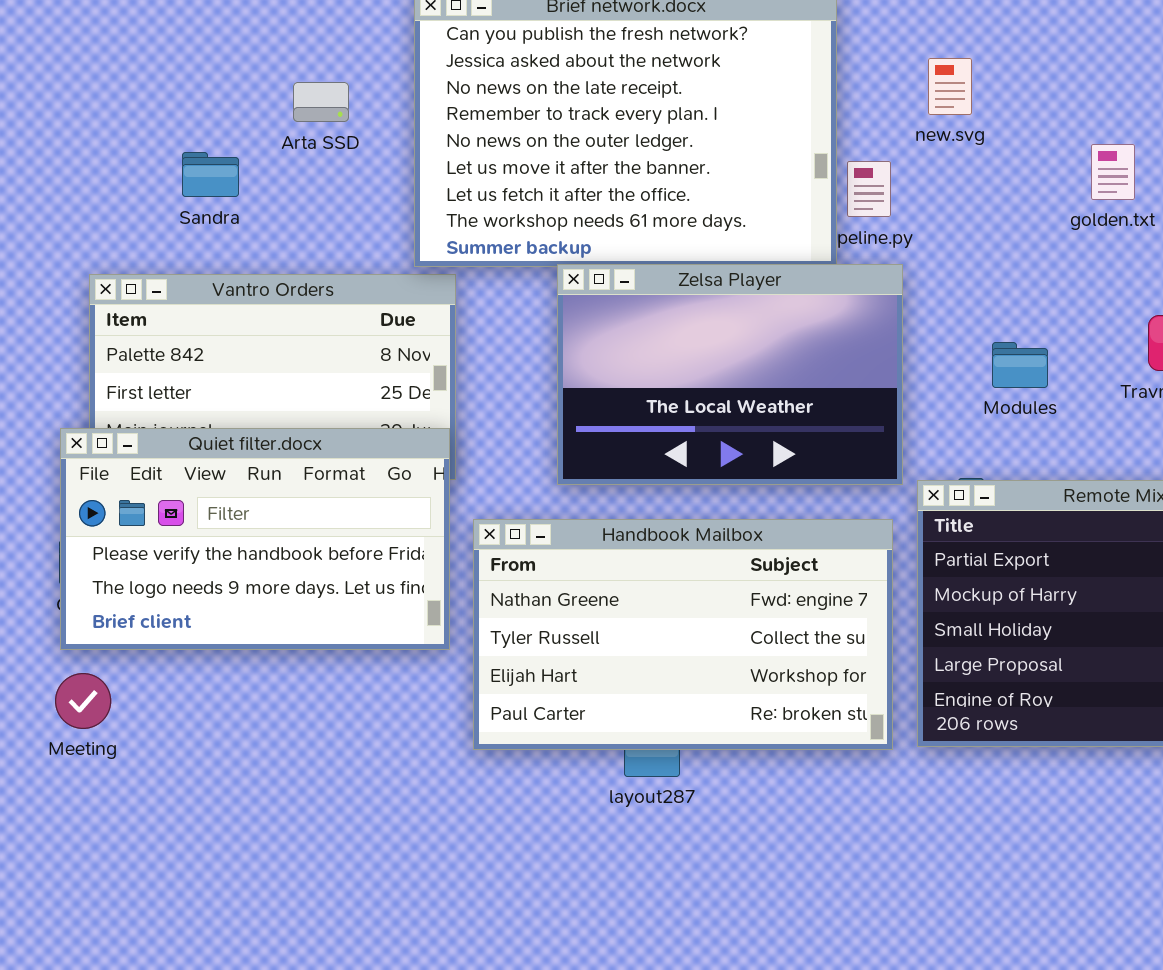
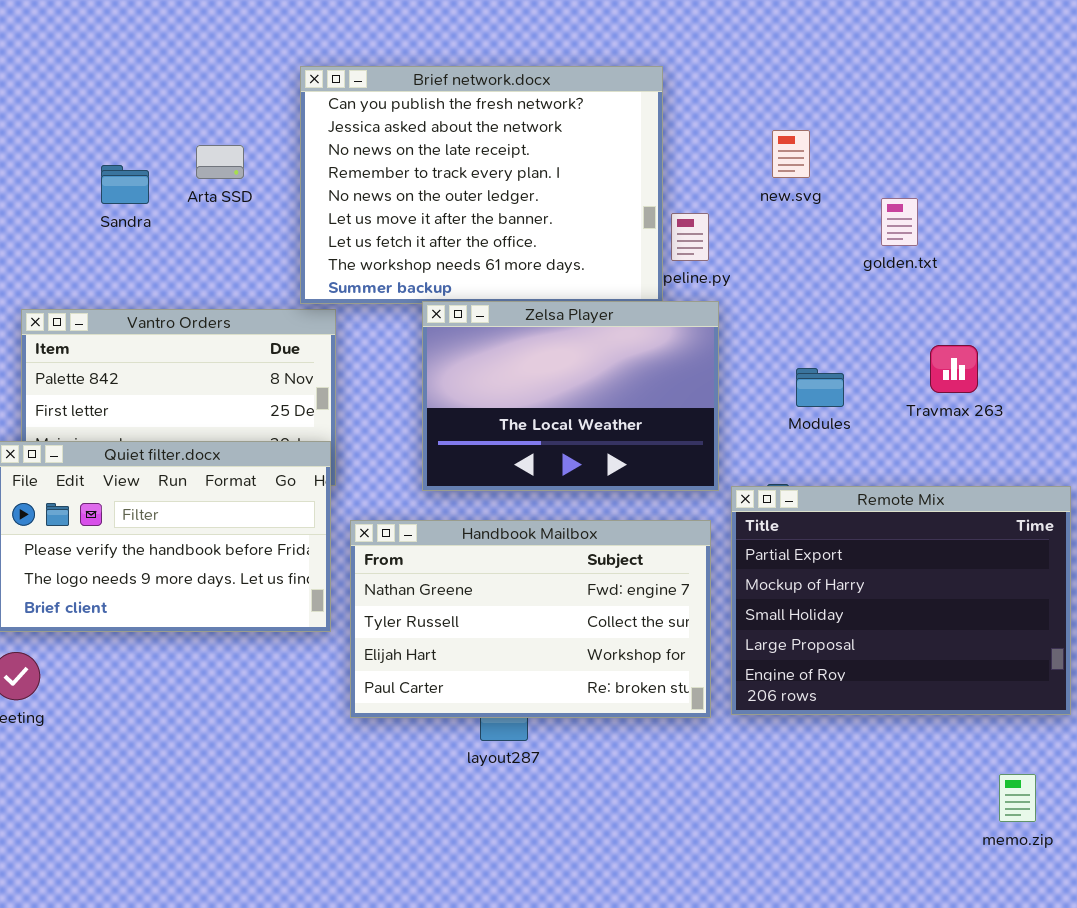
new.svg: [928,58,972,115] -> [772,130,810,178], moved
Sandra: [182,152,239,197] -> [101,165,149,204], moved

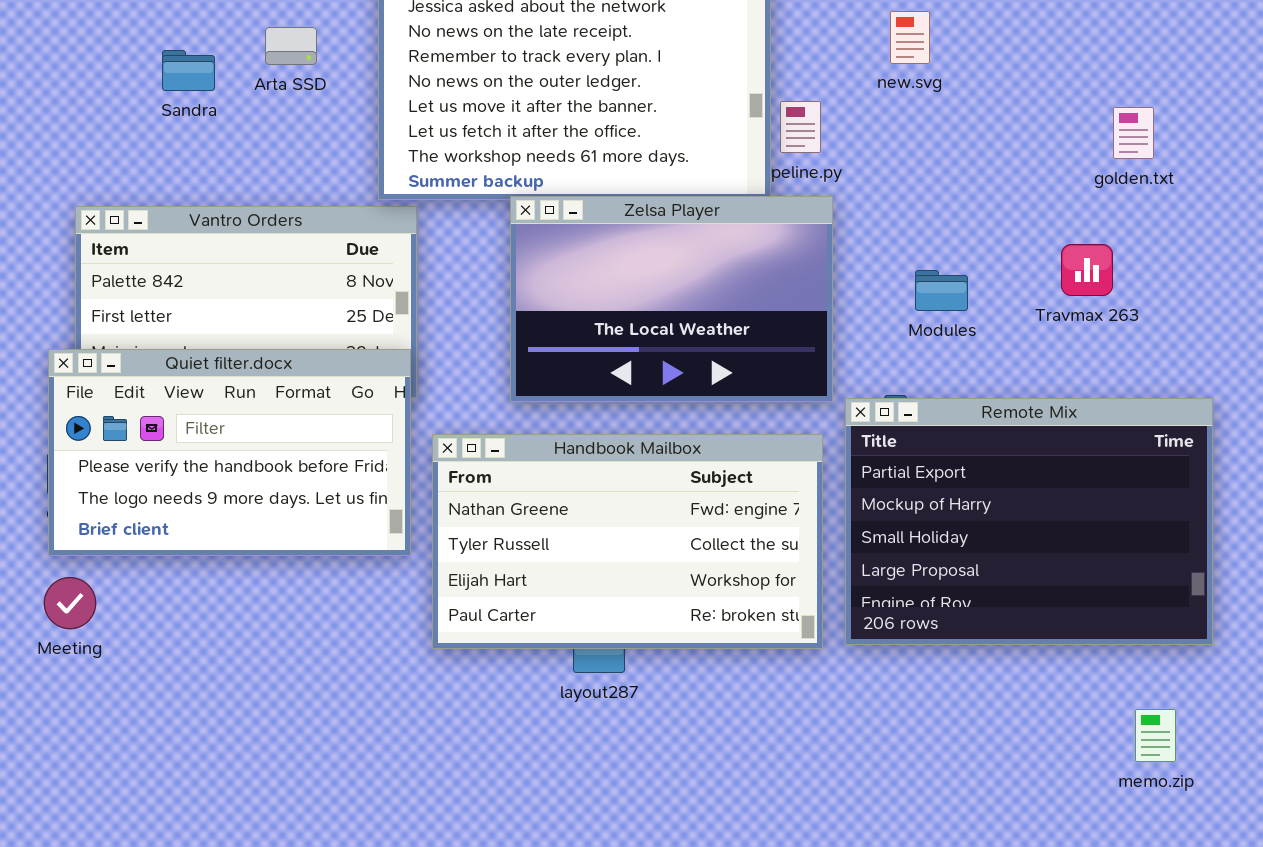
golden.txt: [881,198,918,246] -> [1113,107,1154,159], moved

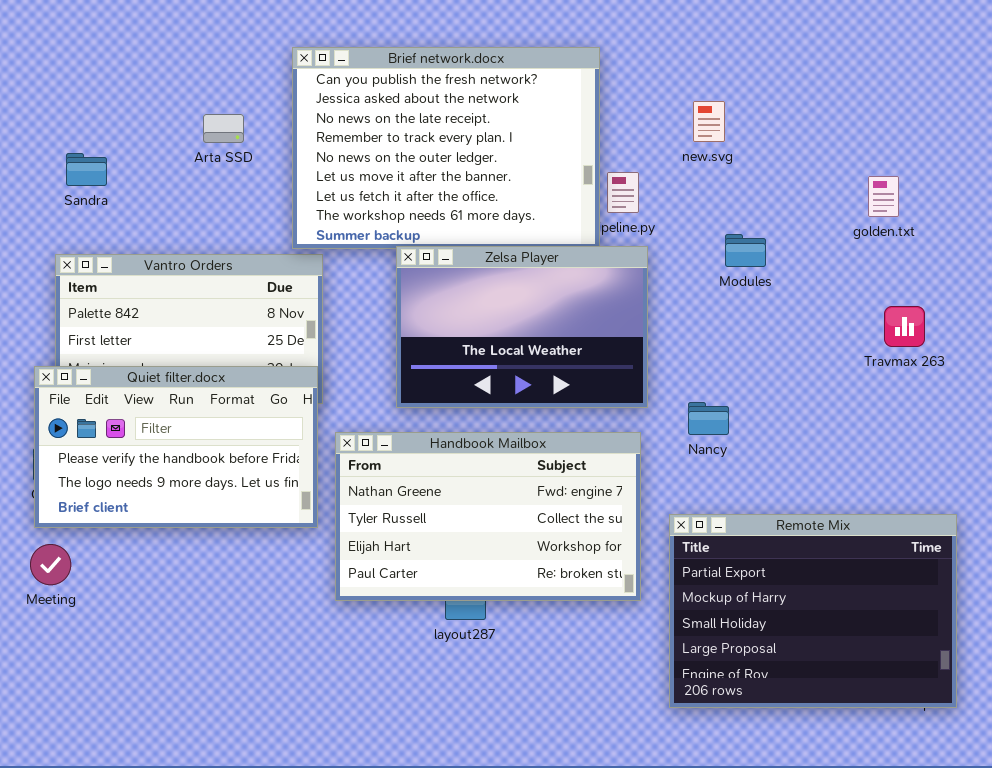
Sandra: [162,50,215,91] -> [66,153,107,186], moved
Travmax 263: [1061,244,1113,296] -> [884,306,925,347], moved
Modules: [915,270,968,311] -> [725,234,766,267], moved
Remote Mix: [845,398,1213,645] -> [669,514,957,708], moved

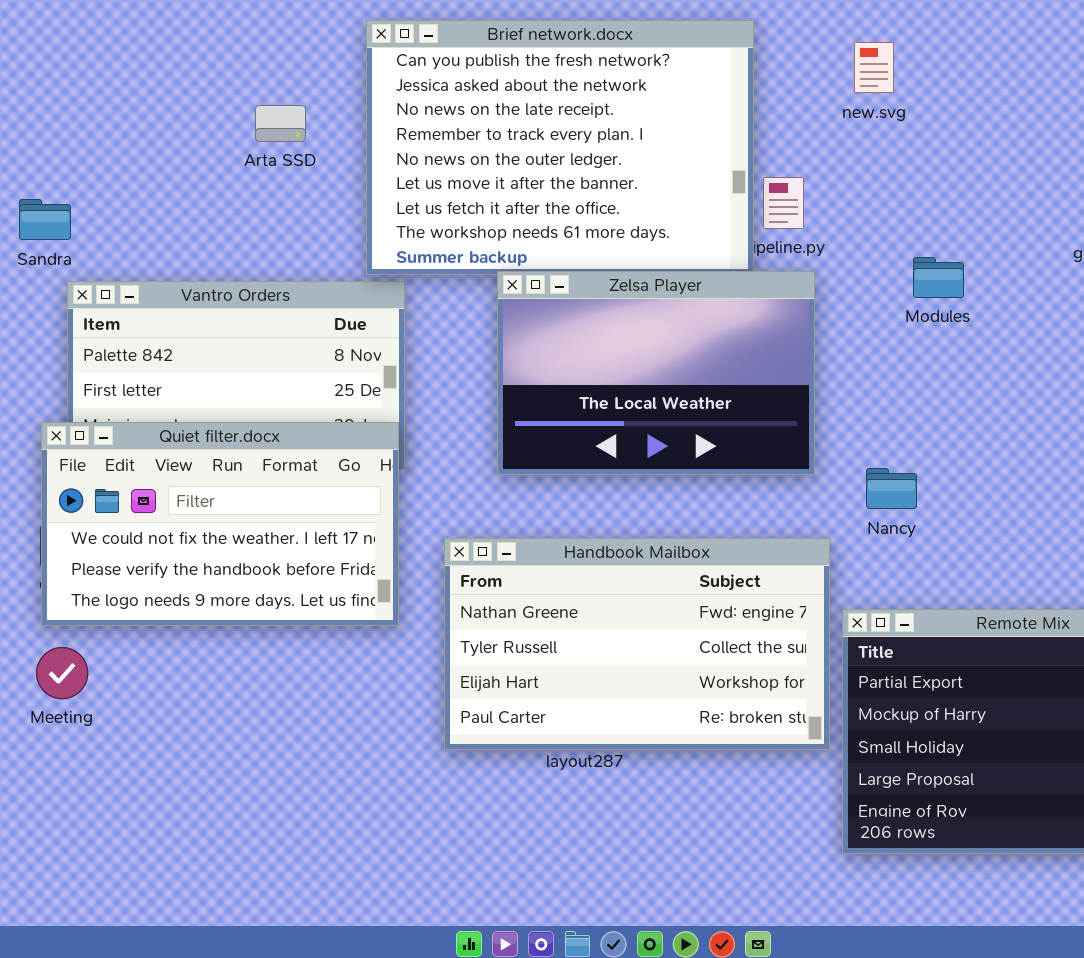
new.svg: [693,101,725,142] -> [854,42,894,93], moved
Sandra: [66,153,107,186] -> [19,199,71,240], moved
Quiet filter.docx: [34,366,318,528] -> [41,422,399,626], scrolled up 1 row
Handbook Mailbox: [335,432,641,601] -> [444,538,830,750], moved

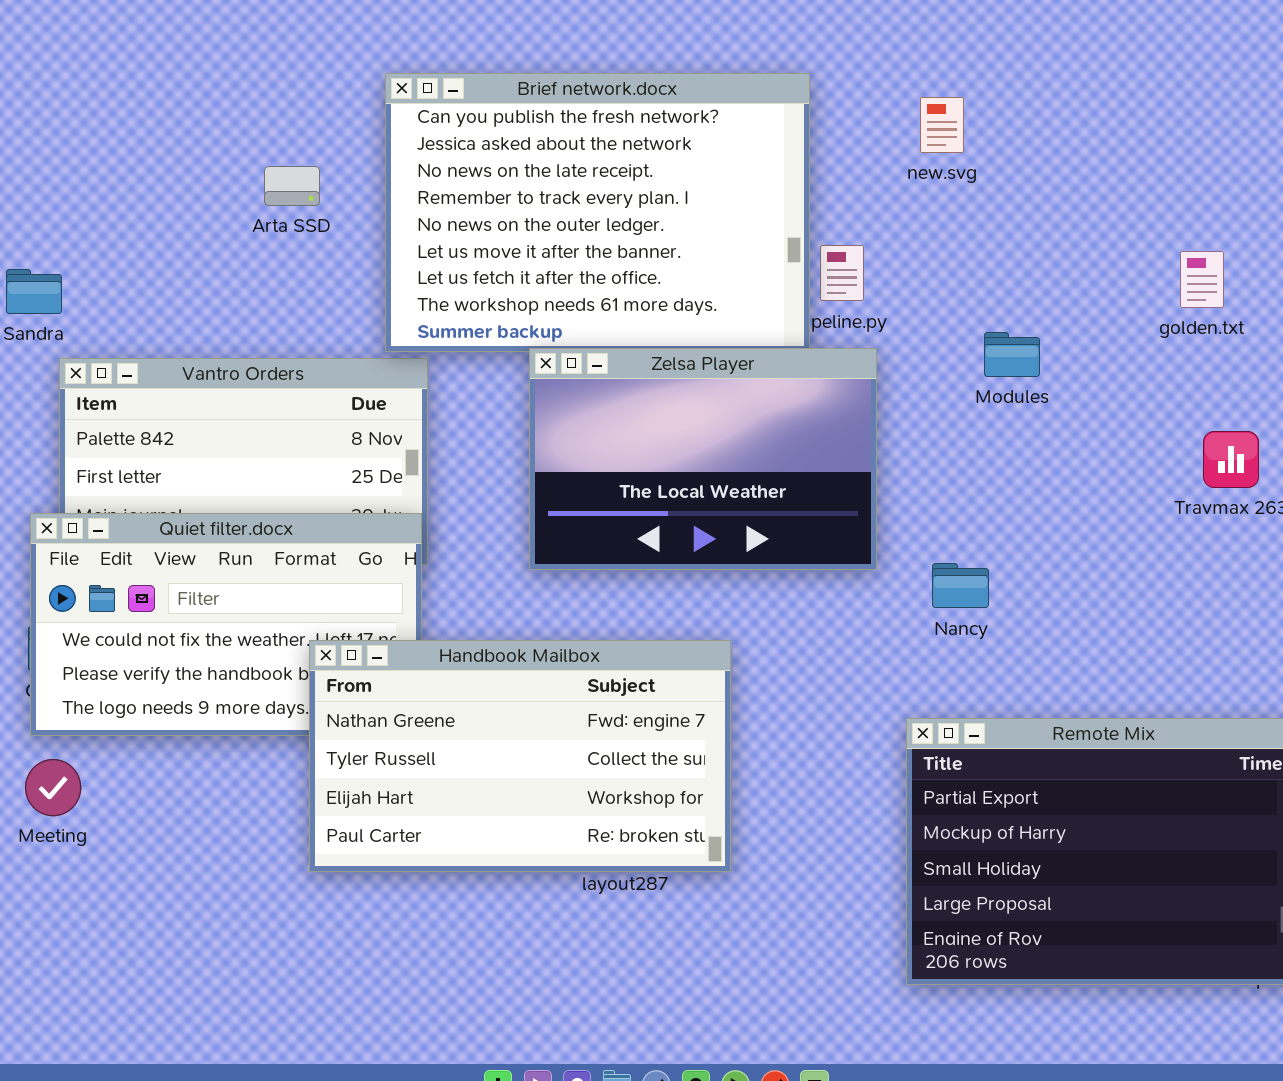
Handbook Mailbox: [444,538,830,750] -> [309,640,731,872], moved

